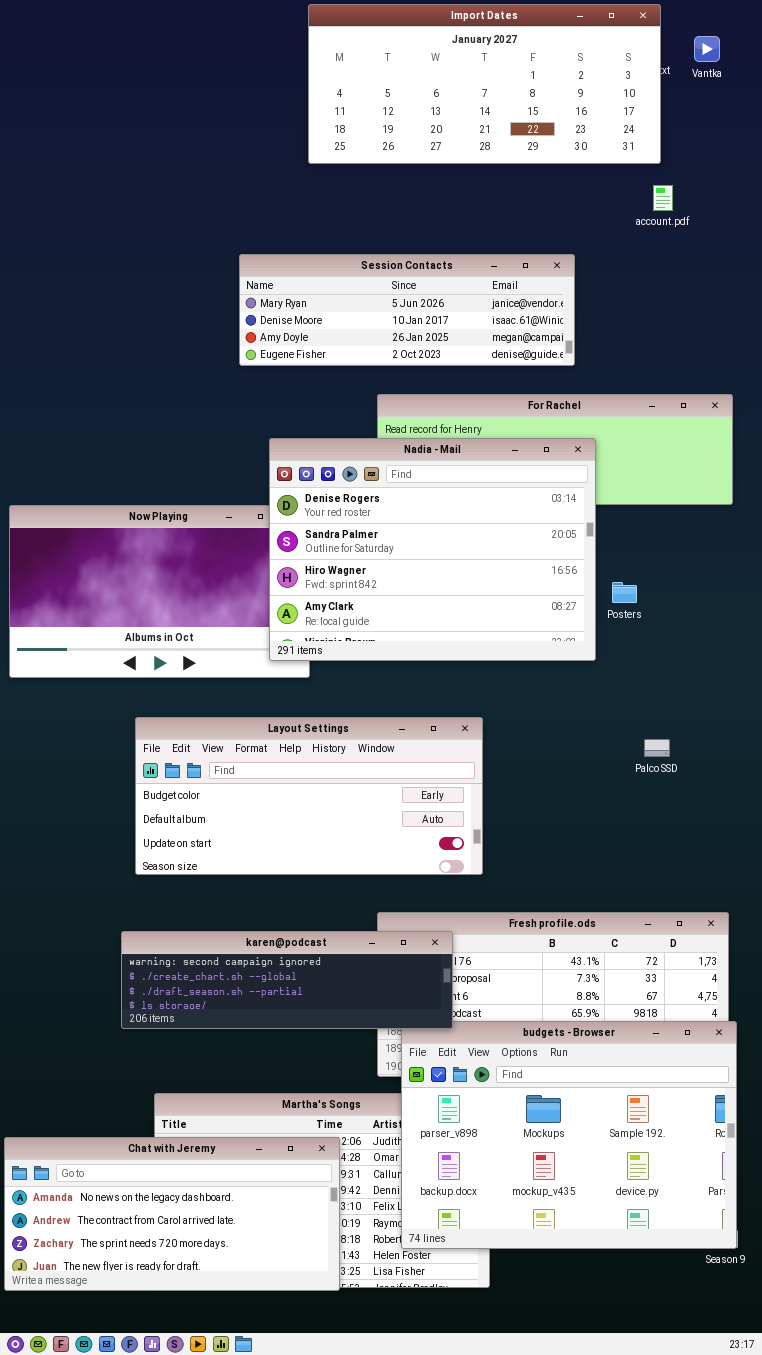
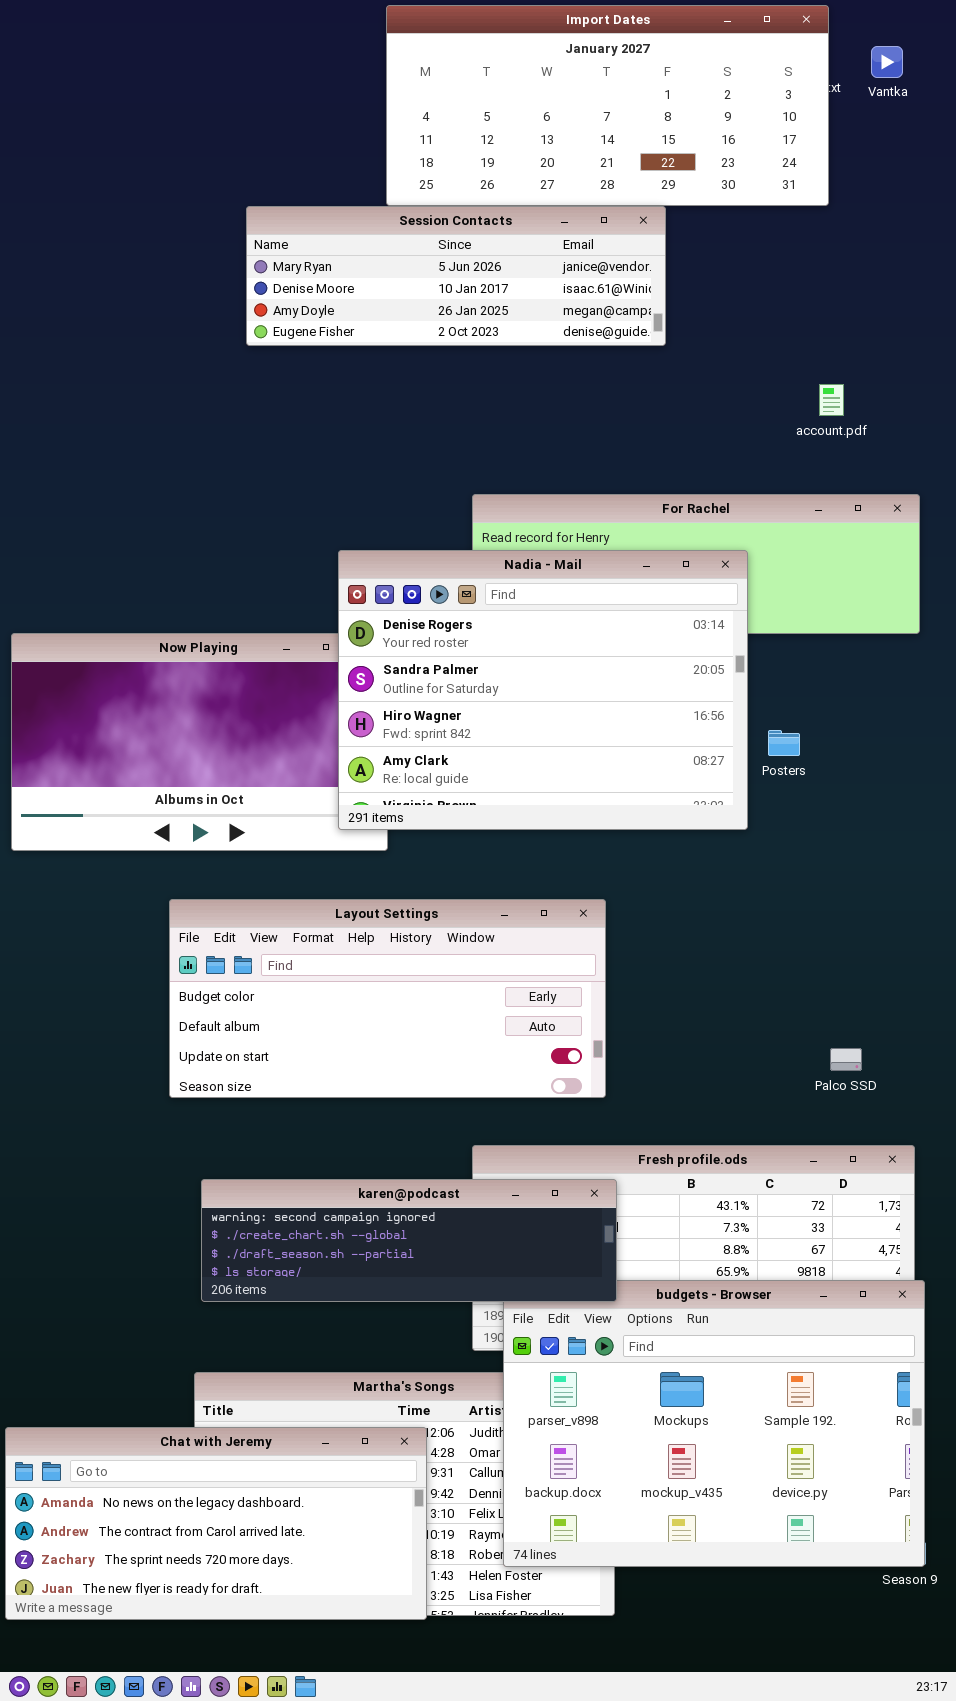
account.pdf: [653,185,673,211] -> [819,384,844,416], moved
Session Contacts: [239,254,575,366] -> [246,206,666,346], moved
Palco SSD: [644,739,670,757] -> [830,1048,862,1071], moved
karen@podcast: [121,931,453,1029] -> [201,1179,617,1302], moved

